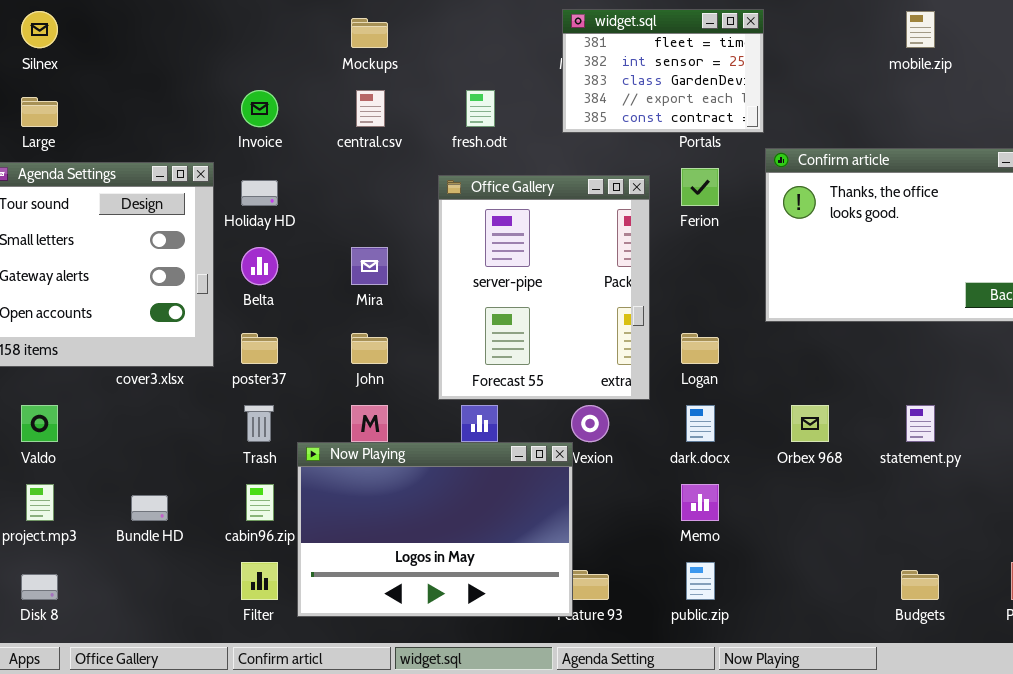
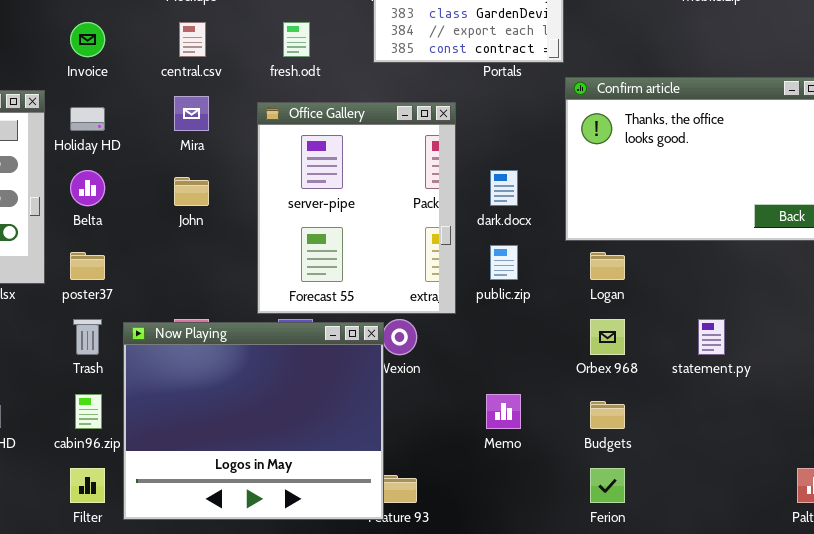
Ferion: [681,168,719,206] -> [590,468,625,503], moved
Mira: [351,247,388,285] -> [174,96,209,131], moved
John: [351,333,388,364] -> [174,177,209,206], moved
Logan: [681,333,719,364] -> [590,252,625,280], moved
dark.docx: [686,405,715,442] -> [490,170,518,206], moved
Now Playing: [297,442,573,617] -> [123,322,384,520], resized
public.zip: [686,562,715,600] -> [490,245,518,280], moved
Budgets: [901,570,939,600] -> [590,401,625,429], moved

